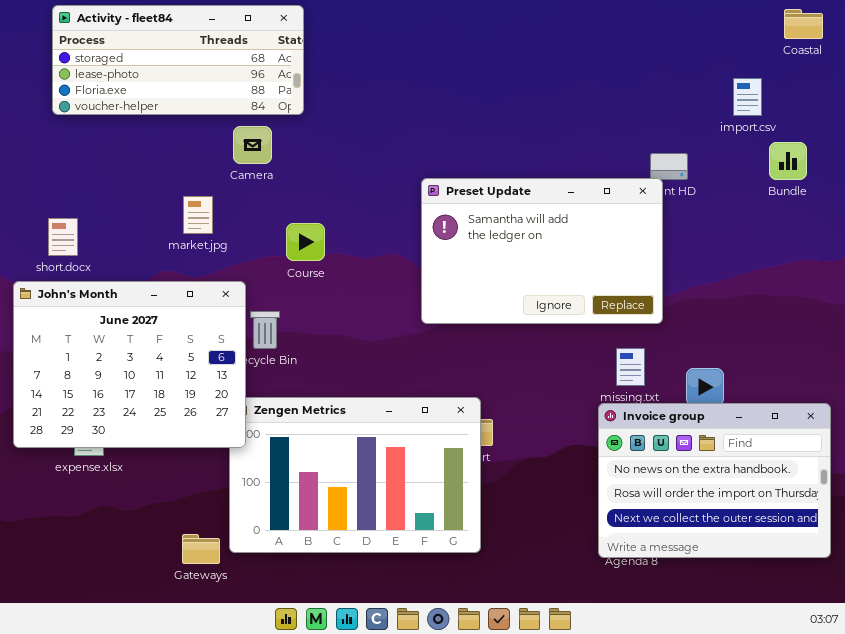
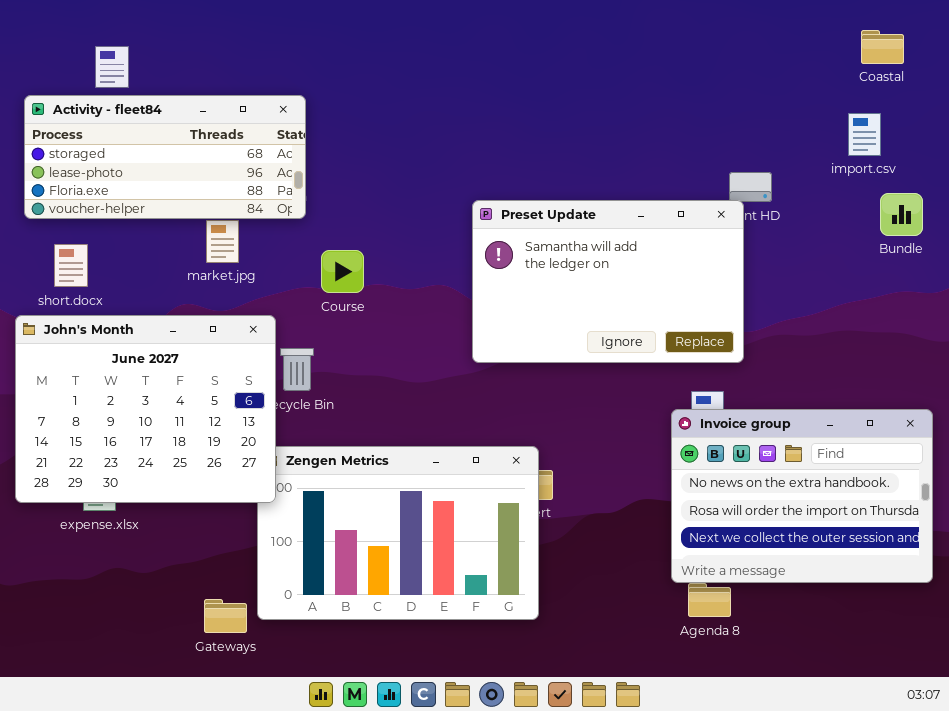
Activity - fleet84: [52,5,304,115] -> [24,95,306,219], moved
Coastal: [784,9,823,39] -> [861,30,904,64], moved
import.csv: [733,78,762,116] -> [848,113,881,156], moved
Bundle: [769,142,807,180] -> [880,193,923,236], moved
Invoice group: [598,403,831,558] -> [671,409,933,583], moved

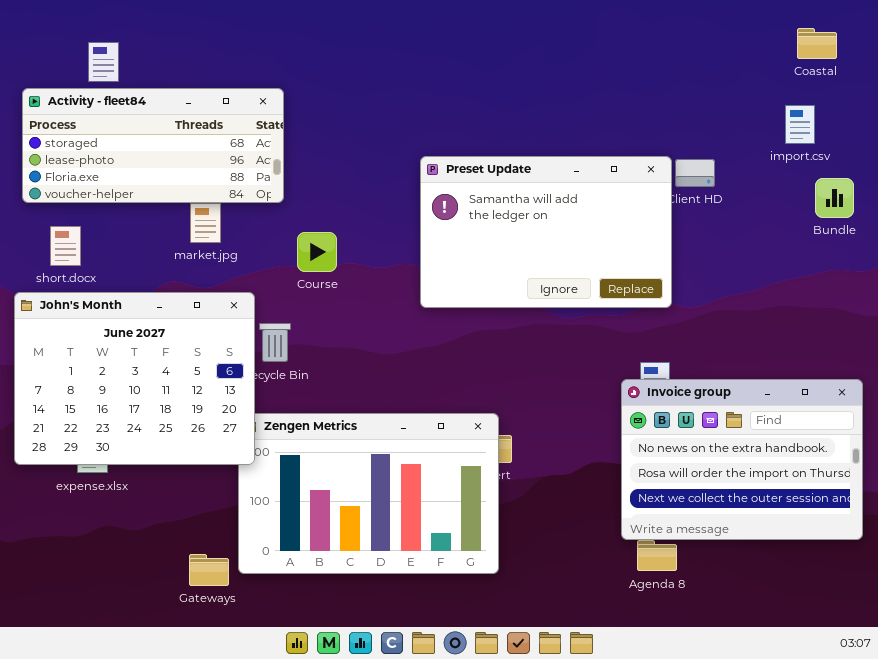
Preset Update: [472,200,744,363] -> [420,156,672,308], moved

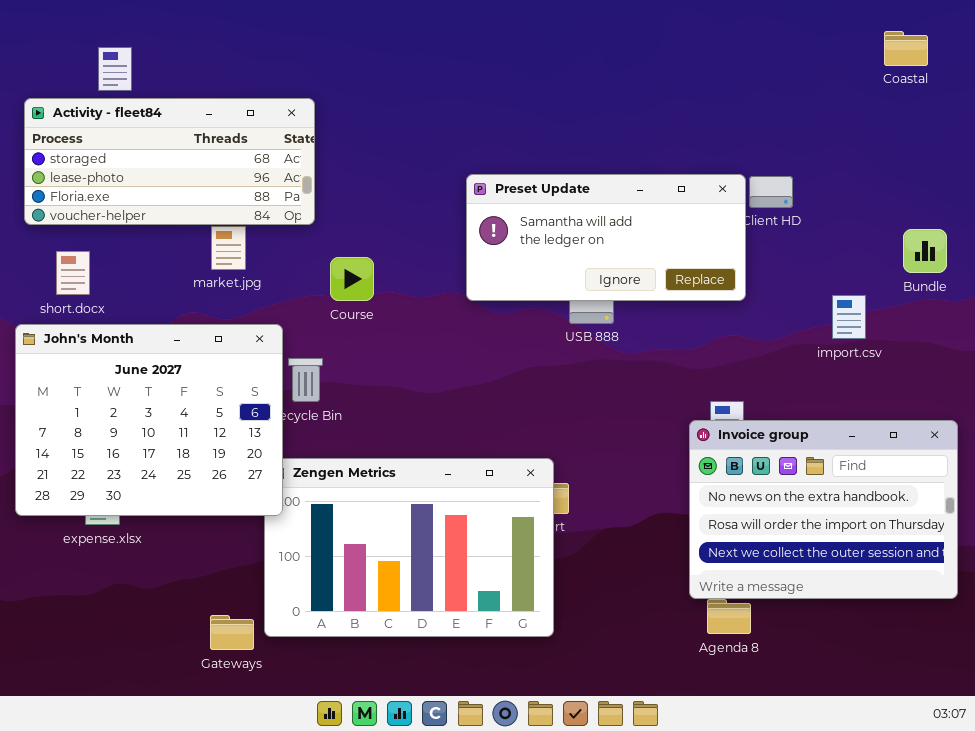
import.csv: [785,105,815,144] -> [832,295,866,339], moved
Preset Update: [420,156,672,308] -> [466,174,746,301], resized
Bundle: [815,178,854,218] -> [903,229,947,273], moved

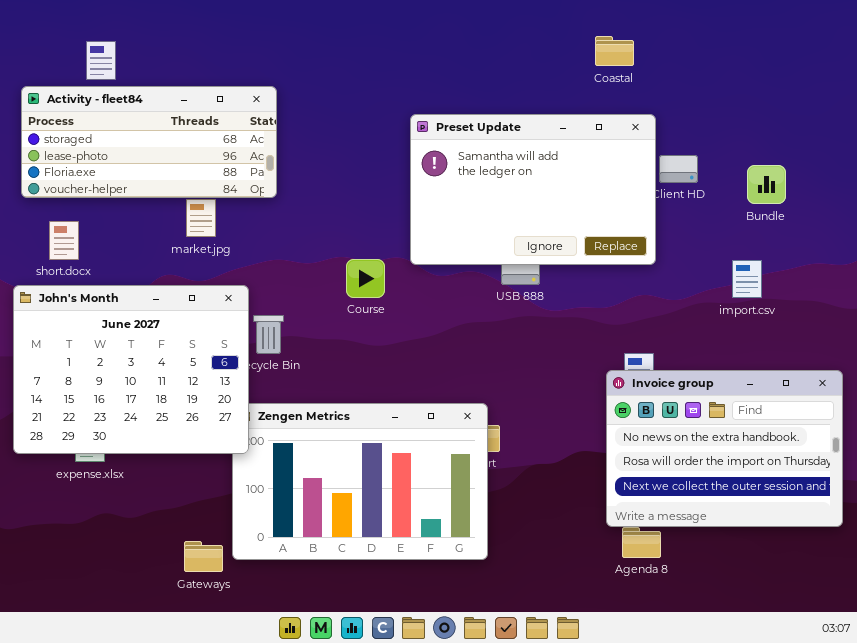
Coastal: [884,31,928,66] -> [595,36,634,66], moved
Preset Update: [466,174,746,301] -> [410,114,656,265], resized
Bundle: [903,229,947,273] -> [747,165,786,204], moved
Course: [330,257,374,301] -> [346,259,385,298], moved

